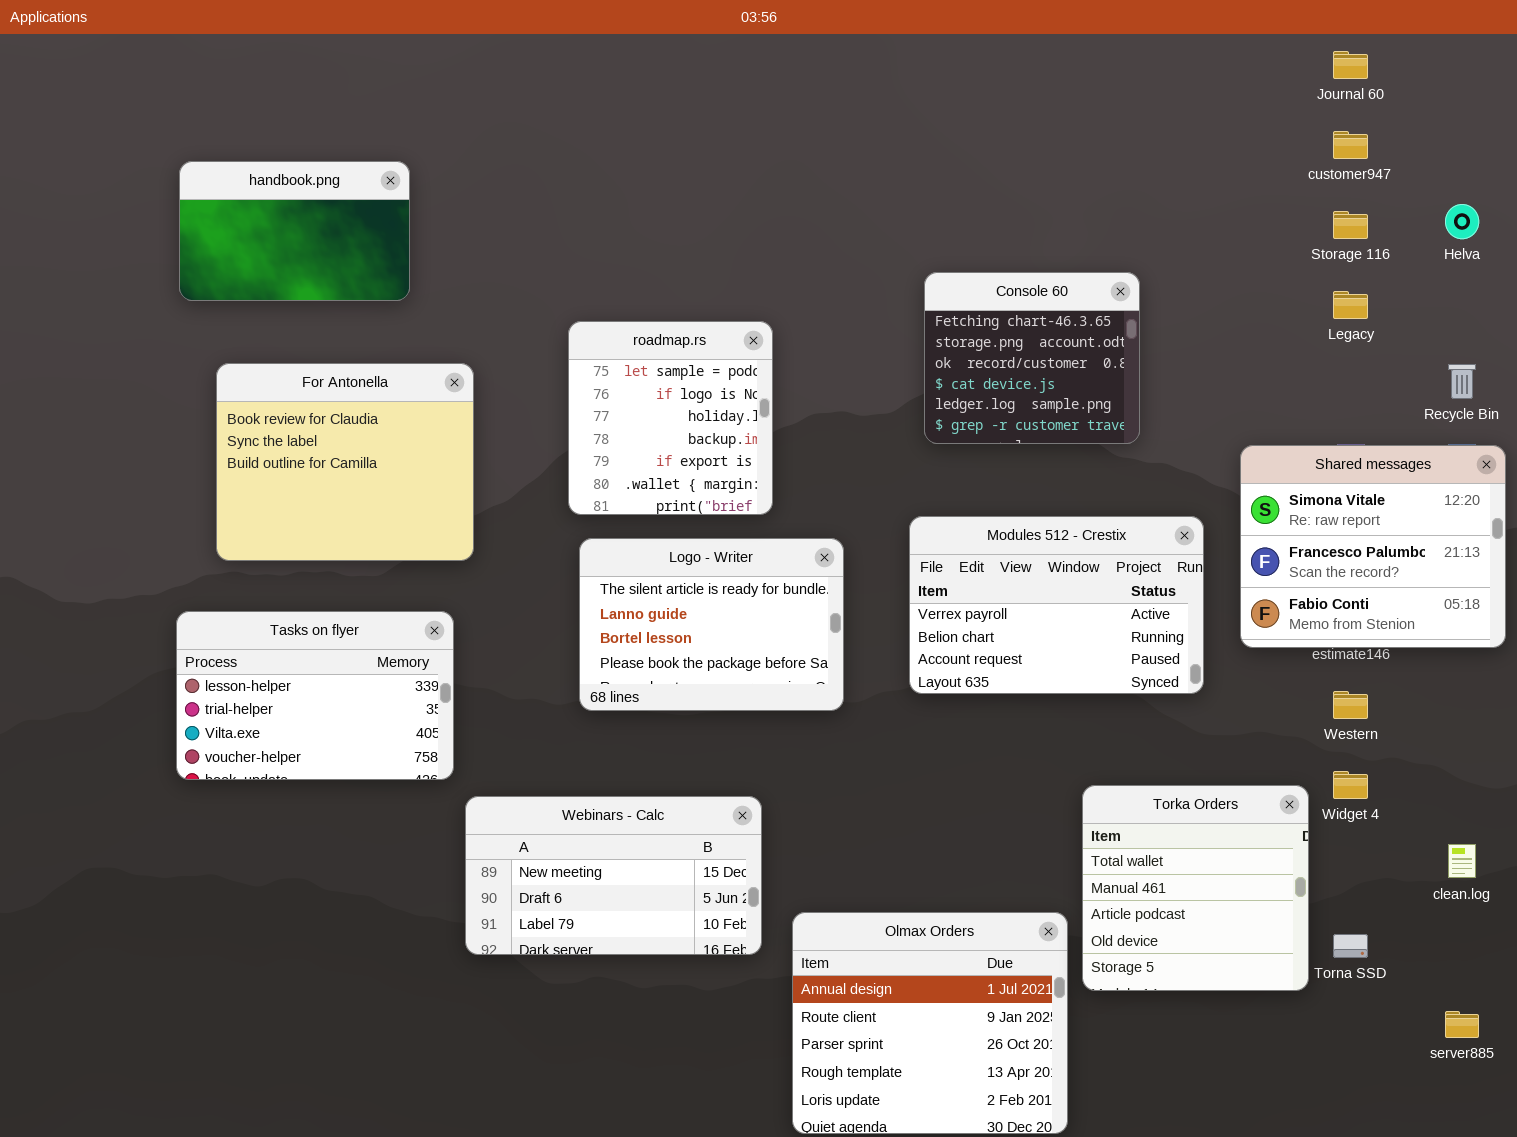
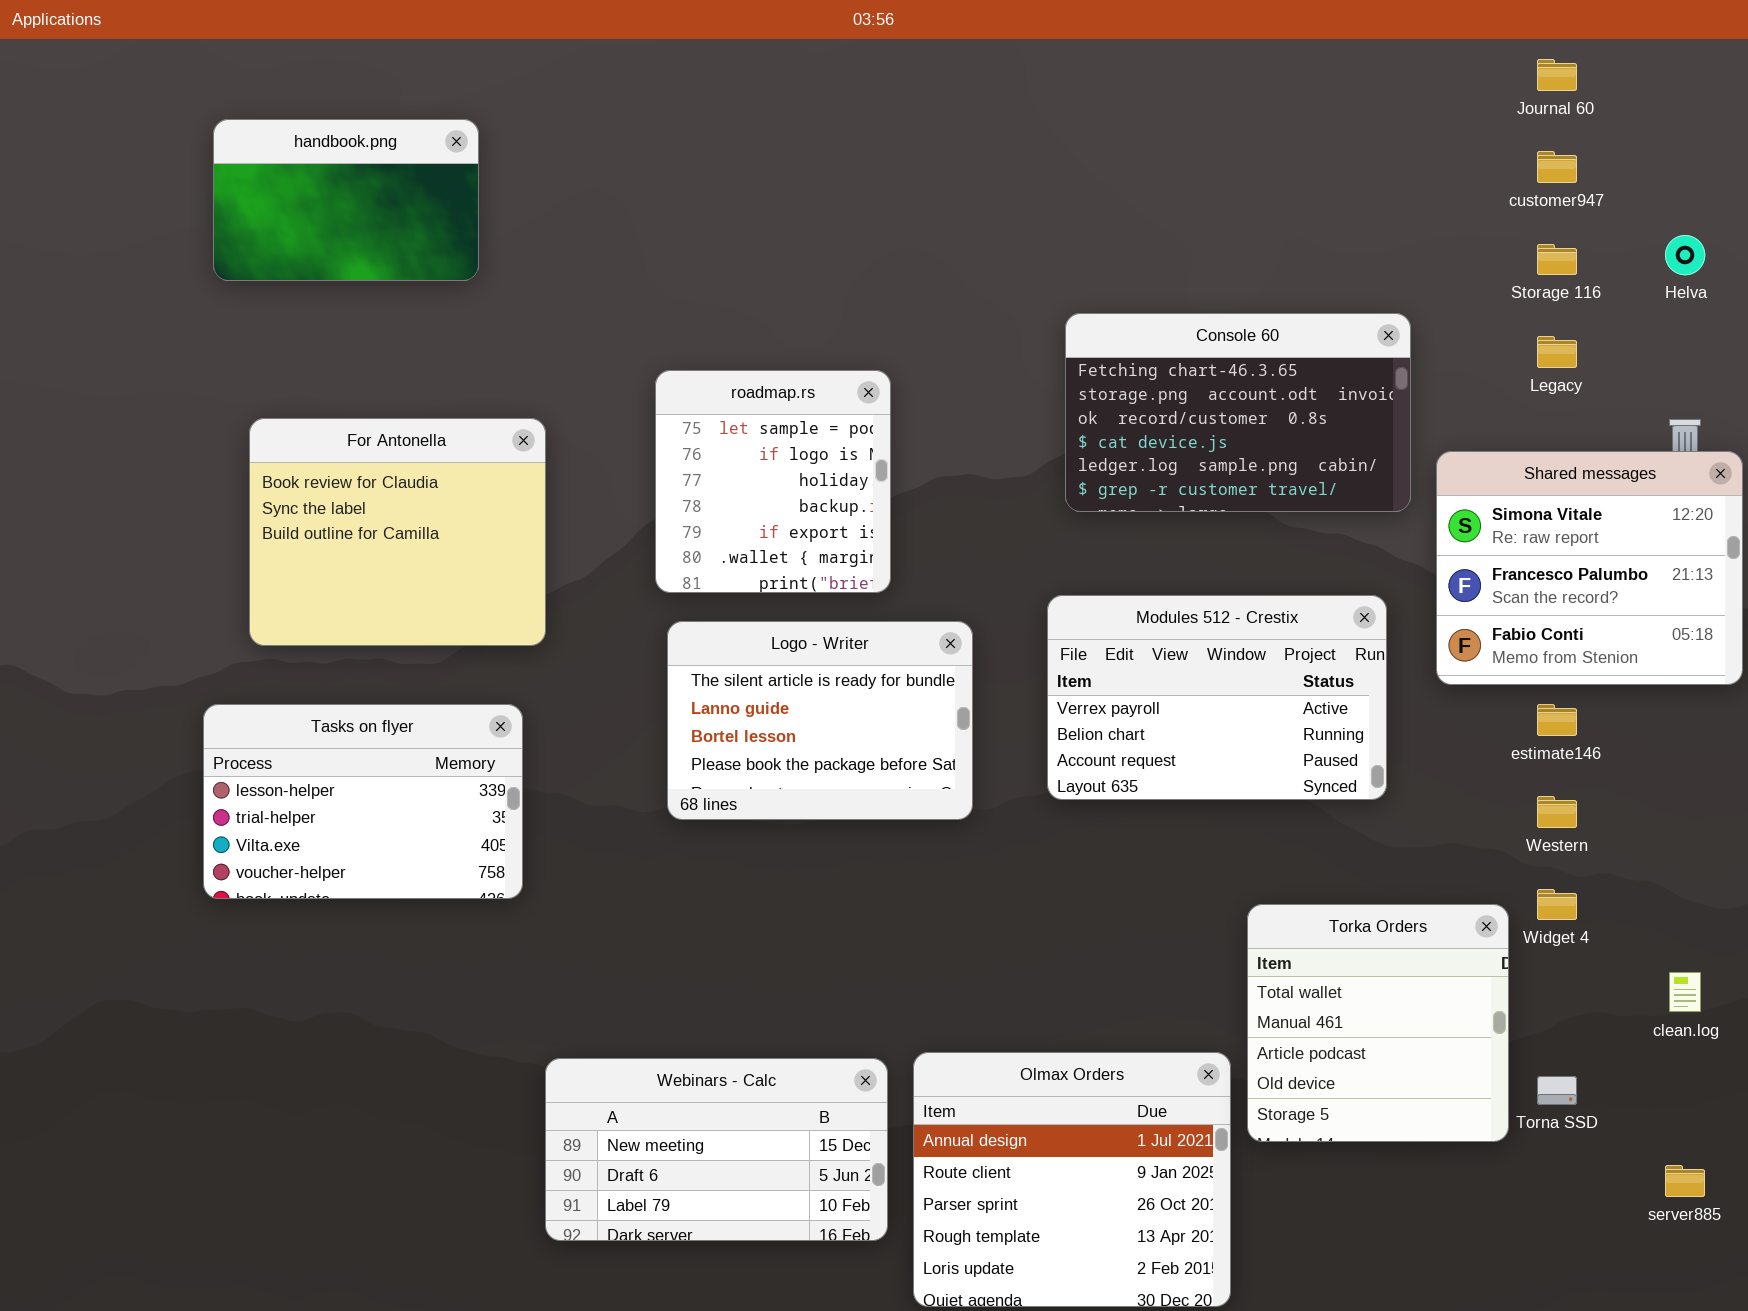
handbook.png: [179,161,410,301] -> [213,119,479,281], moved
Console 60: [924,272,1140,444] -> [1065,313,1411,512], resized
Shared messages: [1240,445,1506,648] -> [1436,451,1743,685], moved
Webinars - Calc: [465,796,762,955] -> [545,1058,888,1241], moved

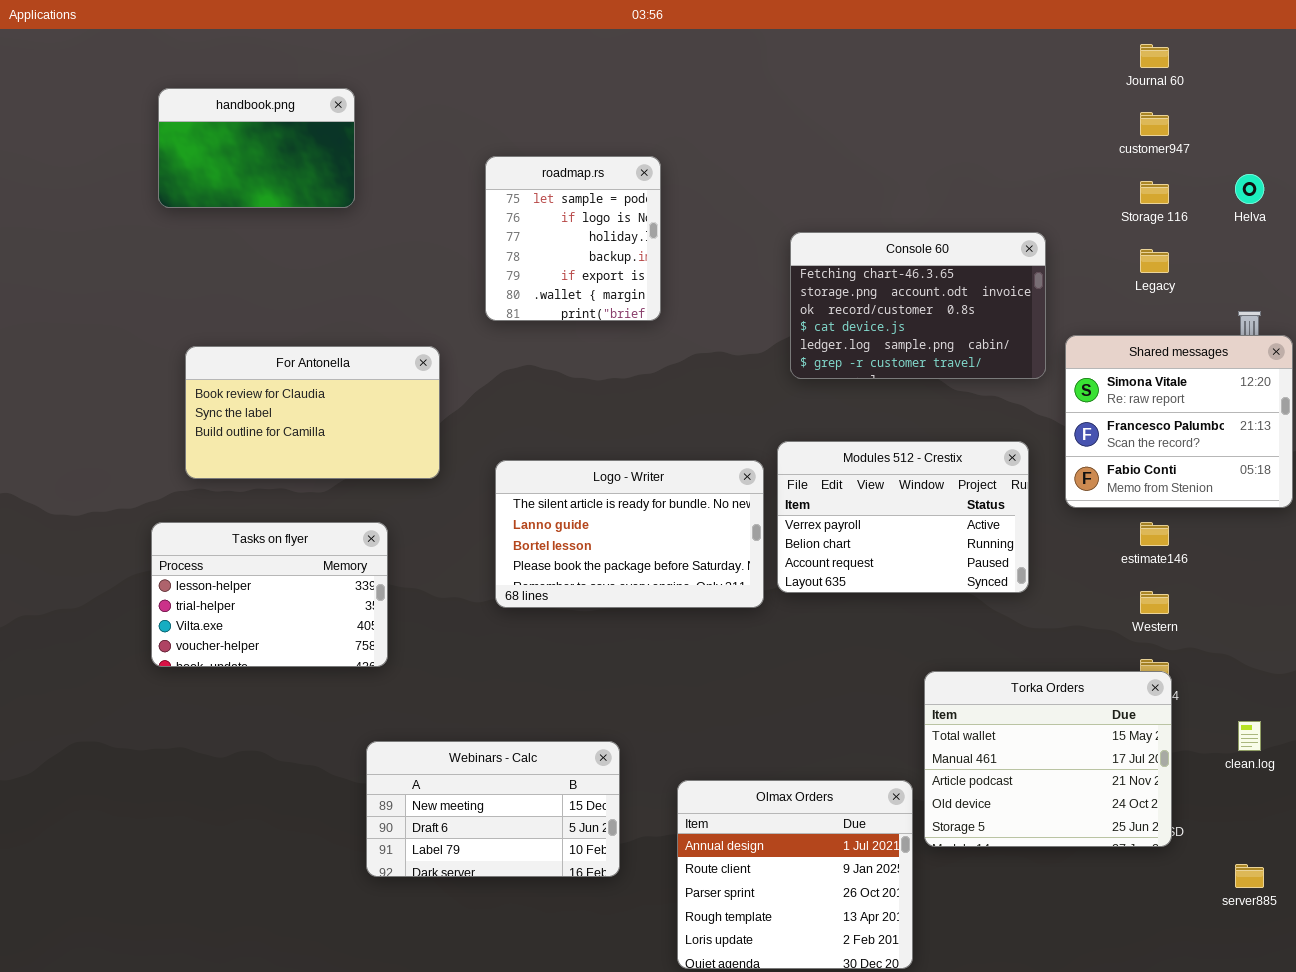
roadmap.rs: [655,370,891,593] -> [485,156,661,321], moved
For Antonella: [249,418,546,646] -> [185,346,440,479], resized
Logo - Writer: [667,621,973,820] -> [495,460,764,608], resized
Torka Orders: [1247,904,1509,1142] -> [924,671,1172,847], resized
Webinars - Calc: [545,1058,888,1241] -> [366,741,620,877], moved

